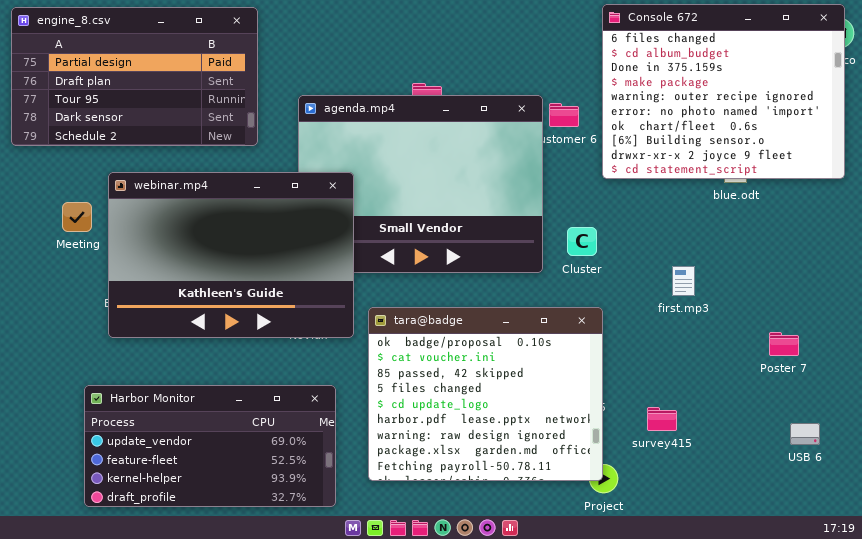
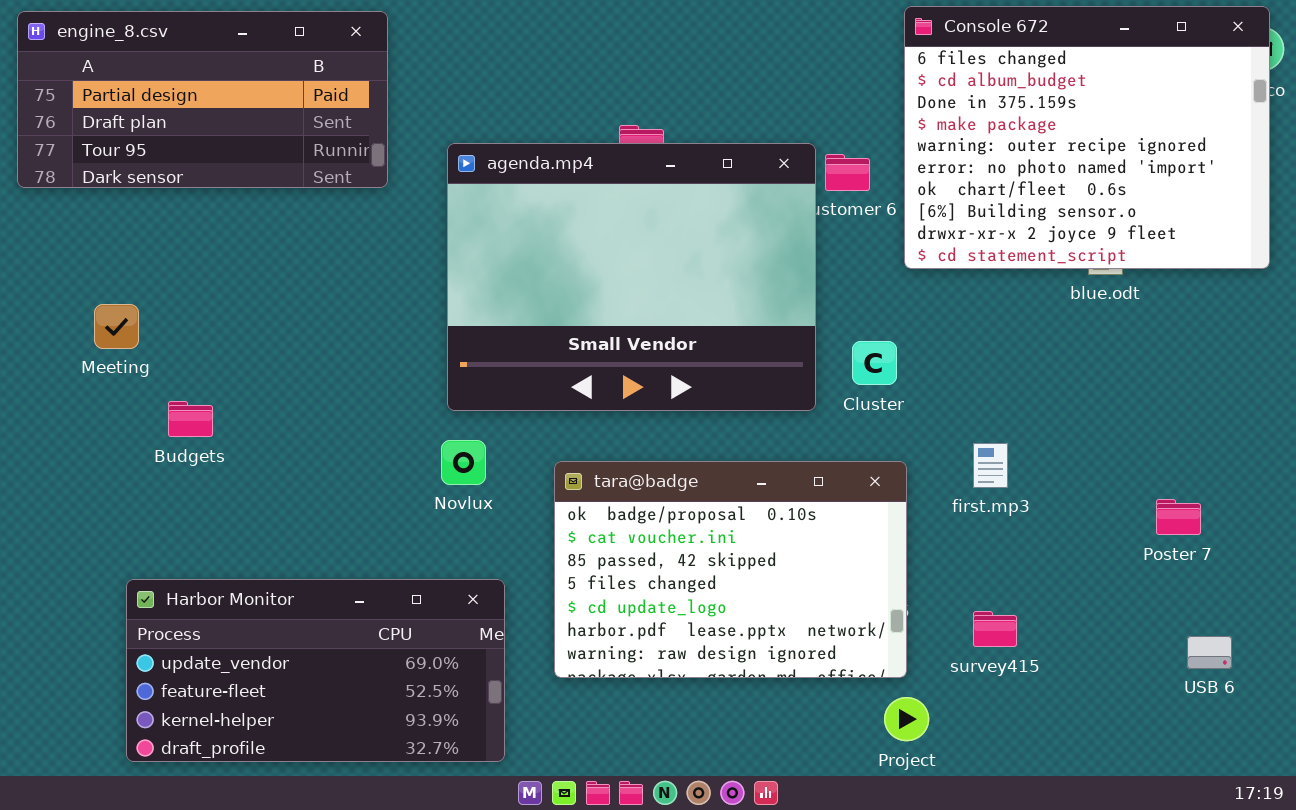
engine_8.csv: [11,7,258,146] -> [17,11,388,188], resized
webinar.mp4: [108,172,354,338] -> none, closed
first.mp3: [672,266,695,296] -> [973,443,1008,488], moved
tara@badge: [368,307,603,481] -> [554,461,907,678], resized

